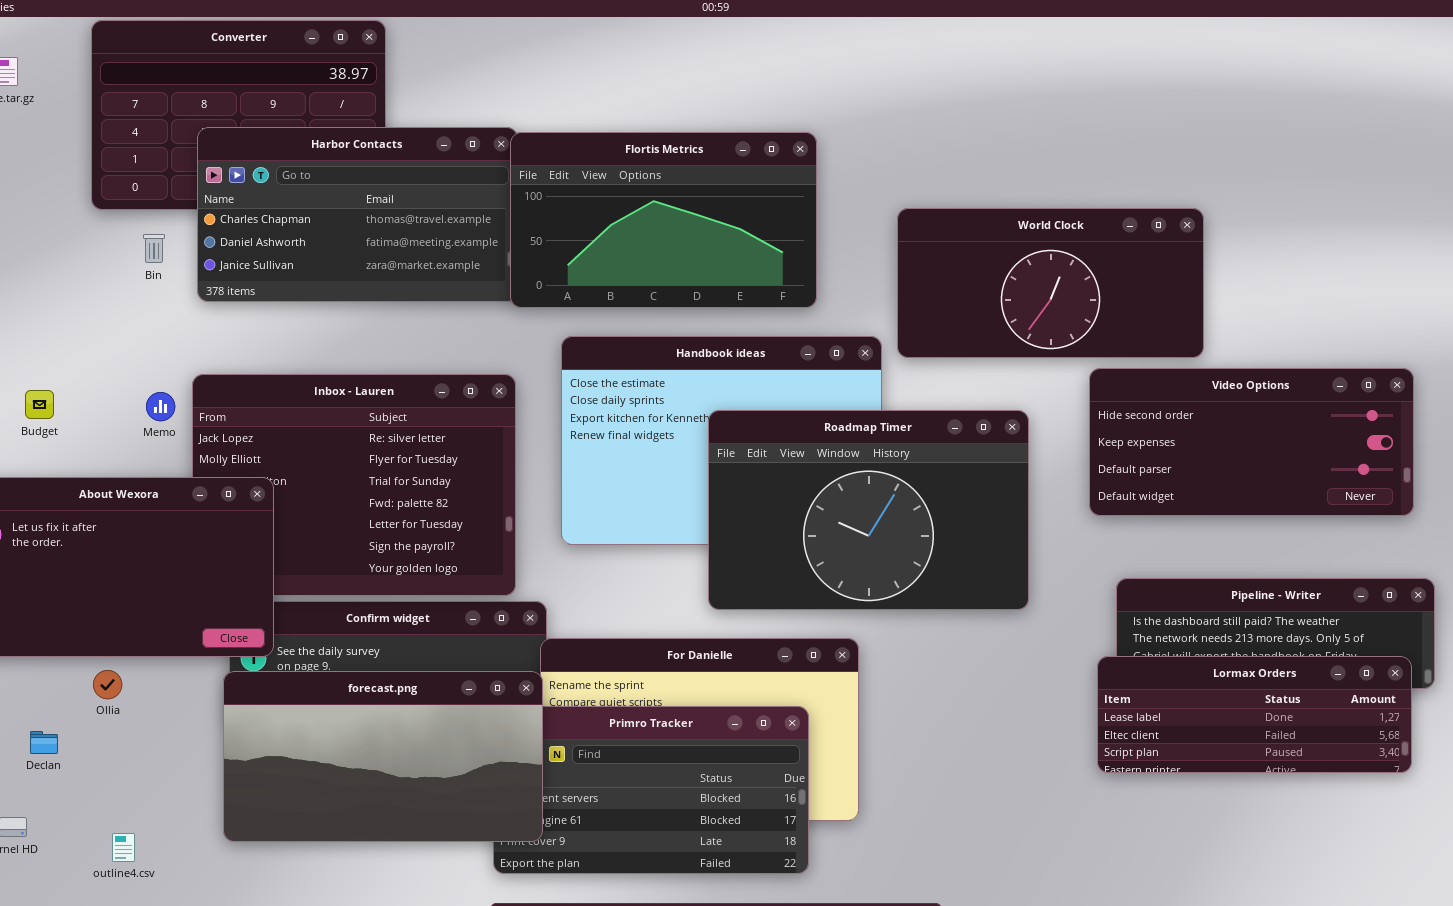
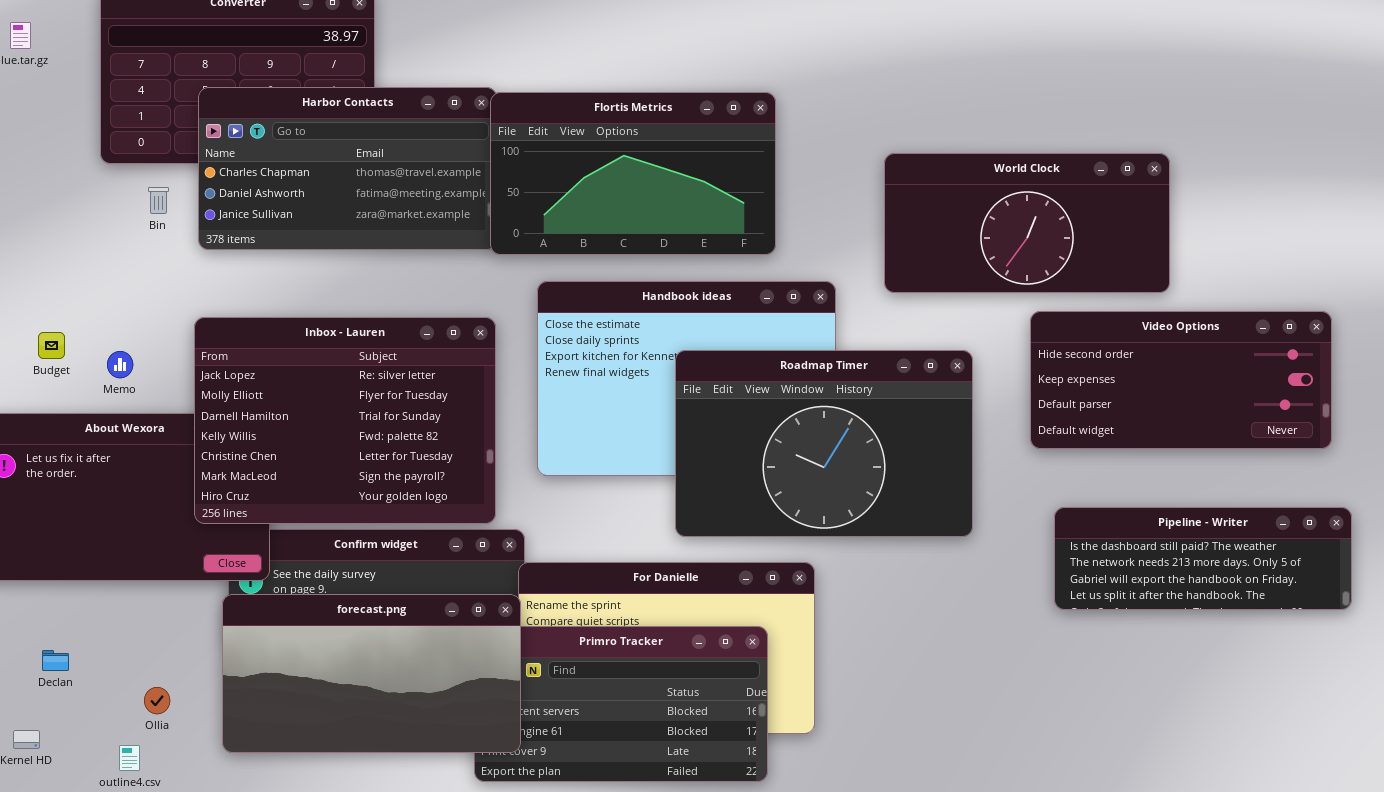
World Clock: [897,208,1204,358] -> [884,153,1170,293], moved
Inbox - Lauren: [192,374,516,596] -> [194,317,496,524], raised
Memo: [146,392,175,421] -> [107,351,133,378], moved
Lormax Orders: [1097,656,1412,773] -> none, closed
Ollia: [93,670,122,699] -> [144,687,170,714], moved

